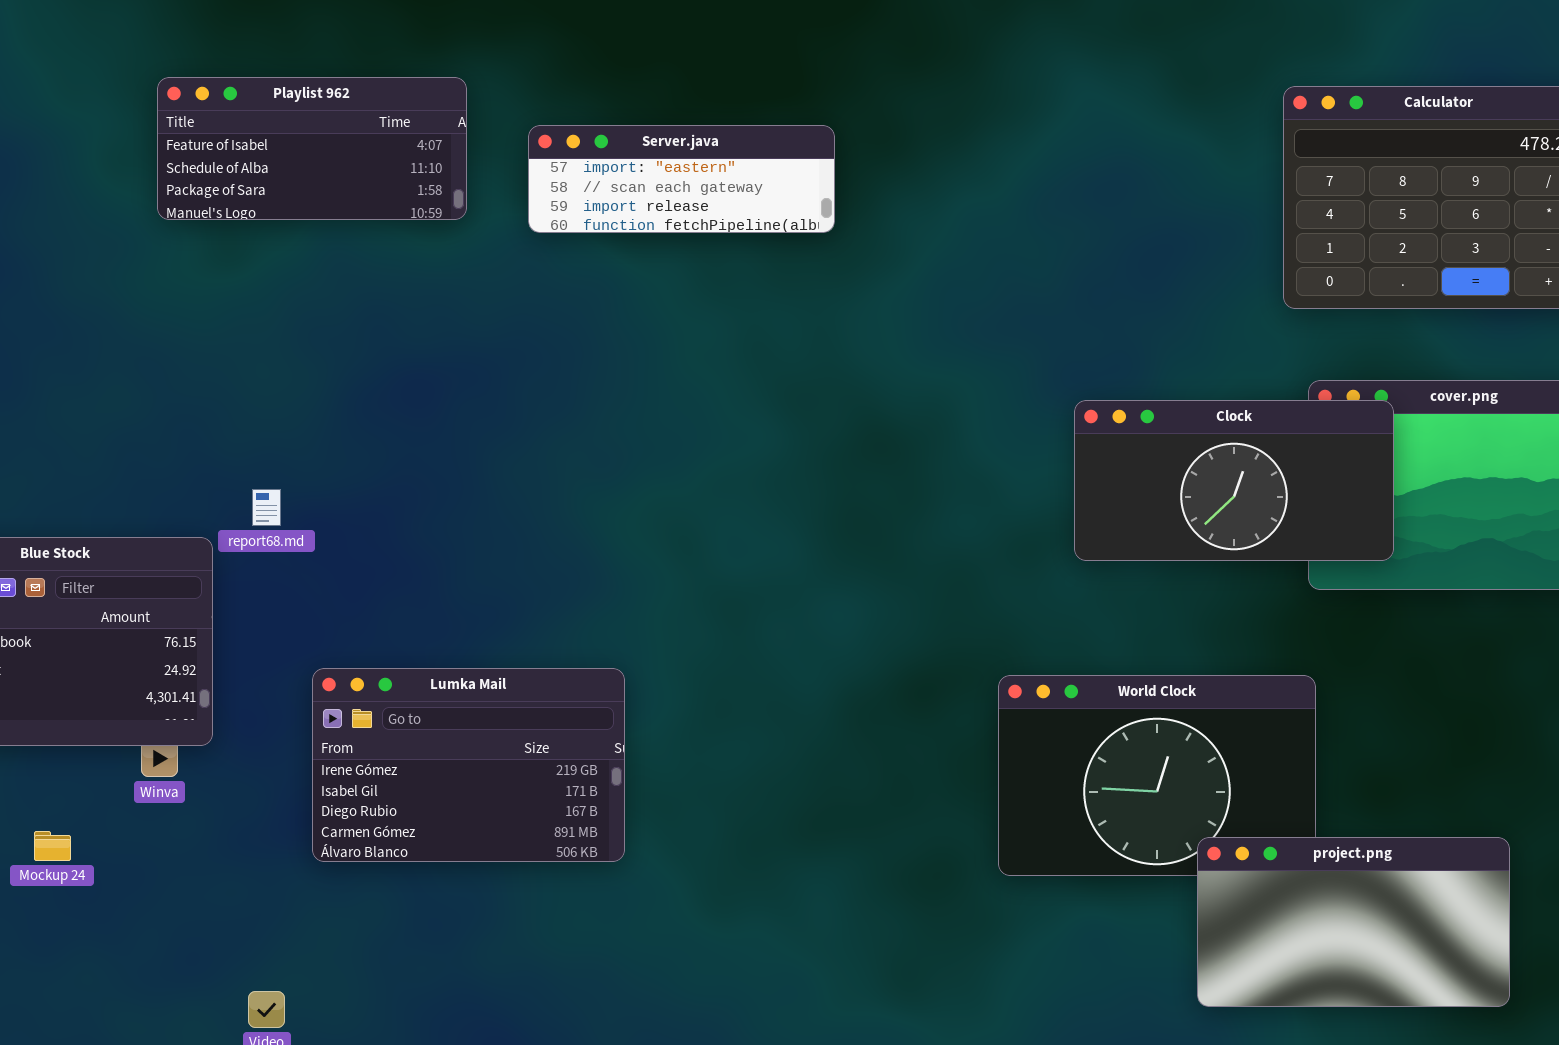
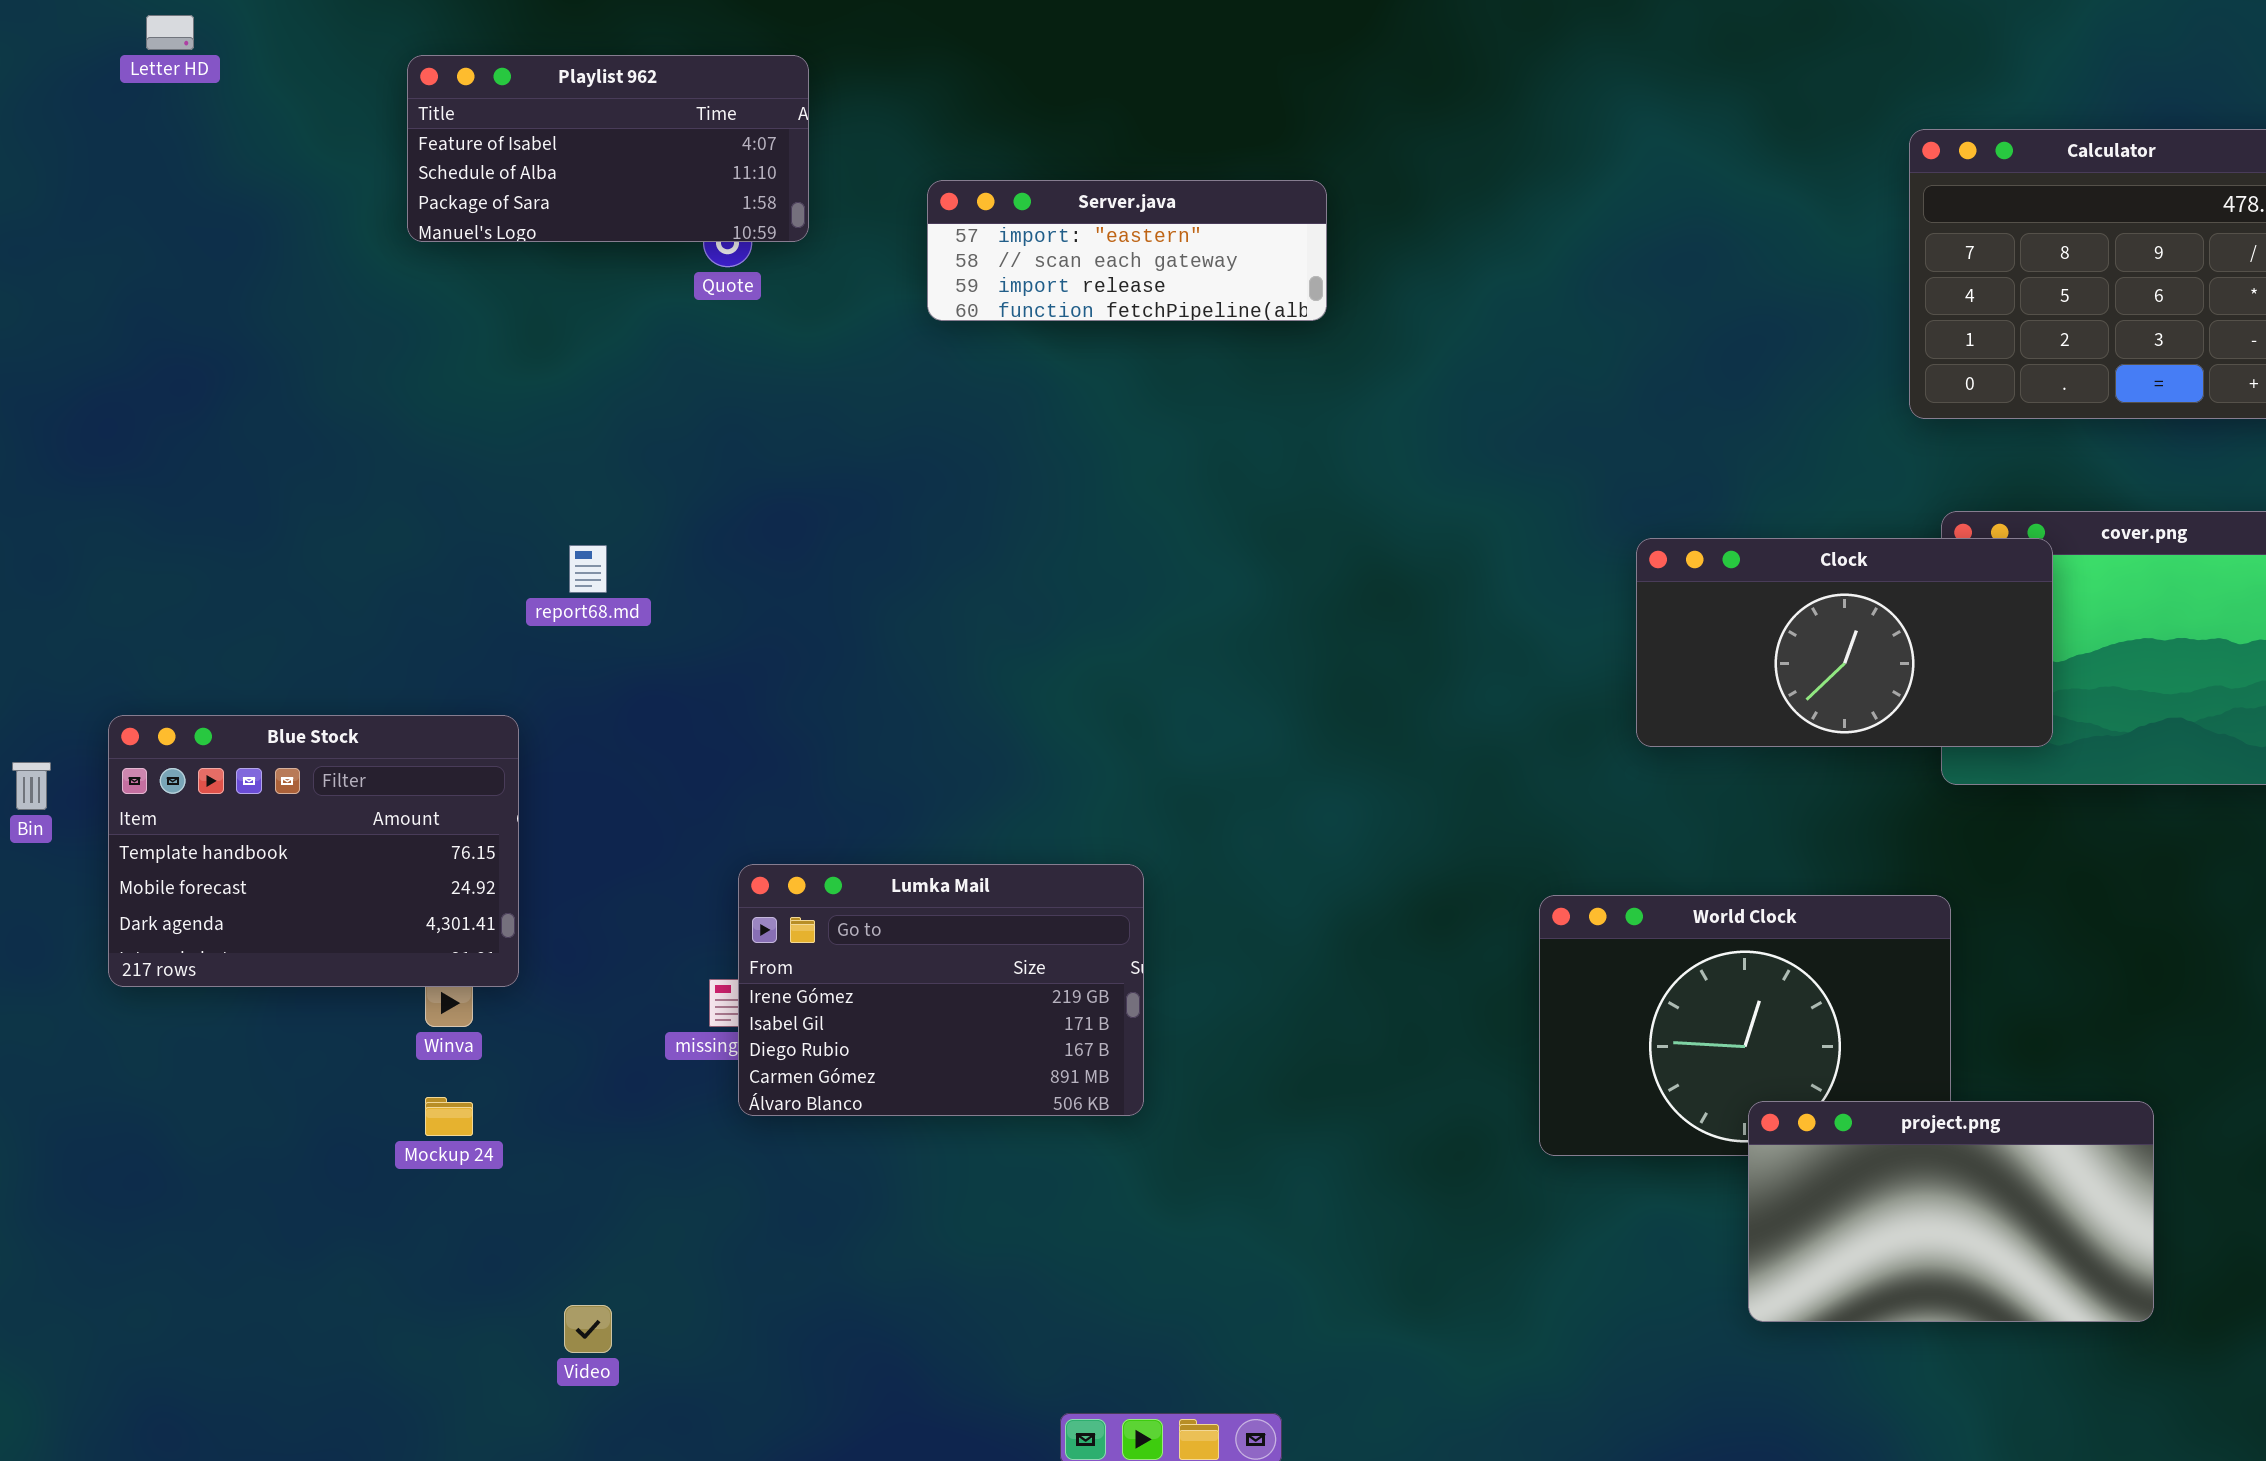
Playlist 962: [157,77,467,220] -> [407,55,809,242], moved
report68.md: [252,489,281,526] -> [569,545,607,593], moved
Lumka Mail: [312,668,625,862] -> [738,864,1144,1116], moved
Mockup 24: [34,831,71,861] -> [425,1097,473,1136], moved
project.png: [1197,837,1510,1007] -> [1748,1101,2154,1322], moved

